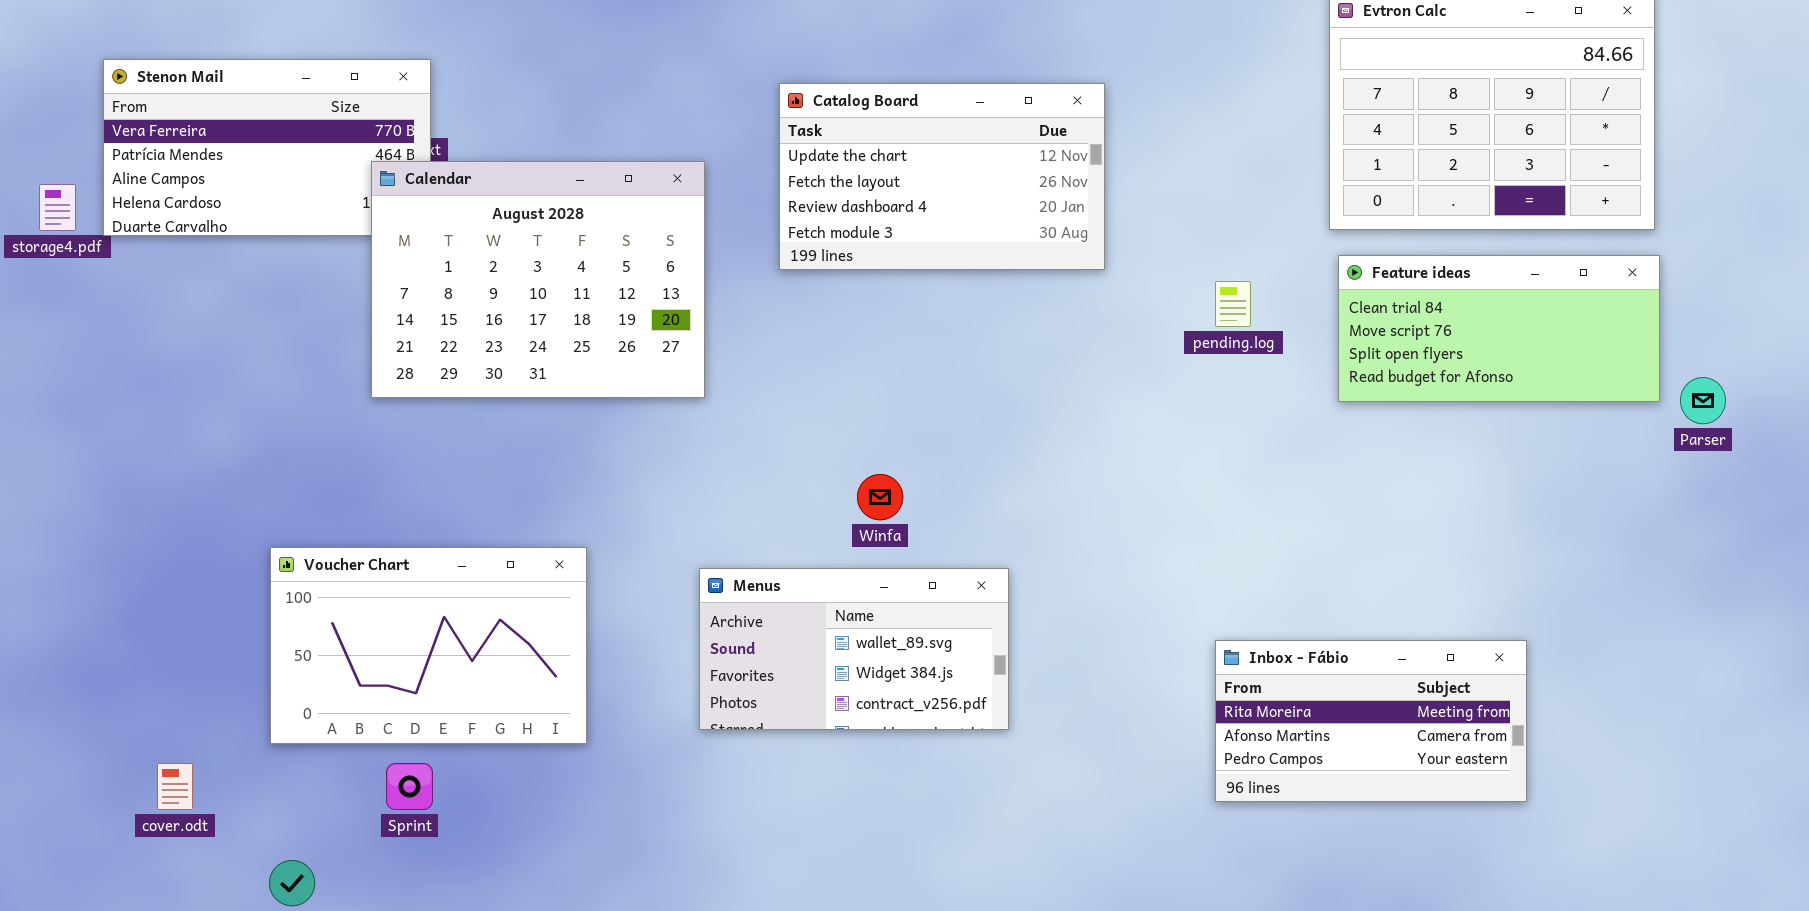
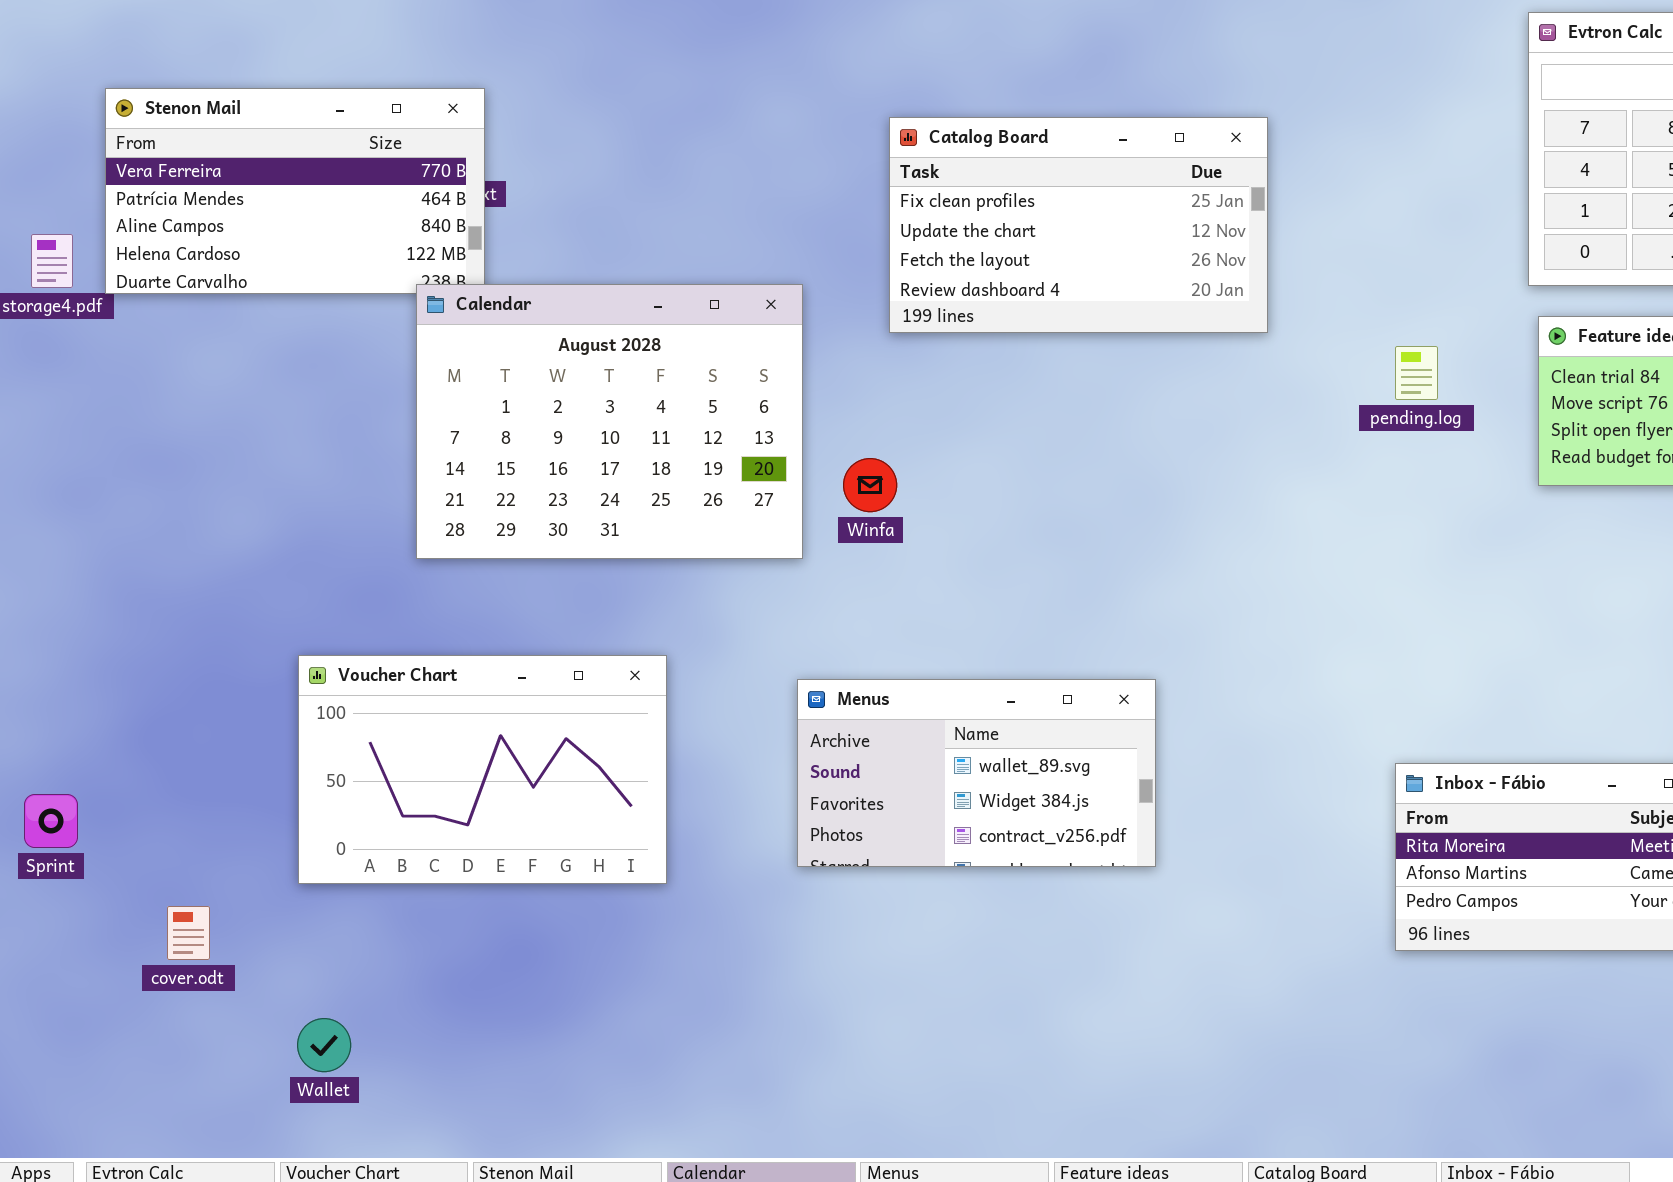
Catalog Board: [779,83,1105,270] -> [889,117,1268,333], scrolled up 1 row
Calendar: [371,161,705,398] -> [416,284,803,559], moved
Winfa: [857,474,903,520] -> [843,458,897,512], moved
Sprint: [386,763,433,810] -> [24,794,78,848], moved

